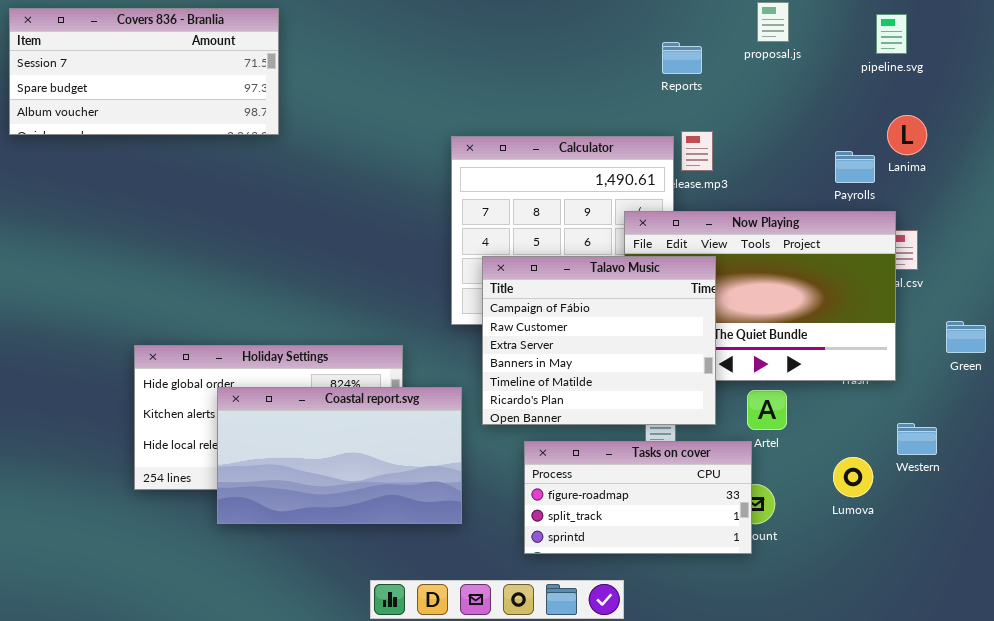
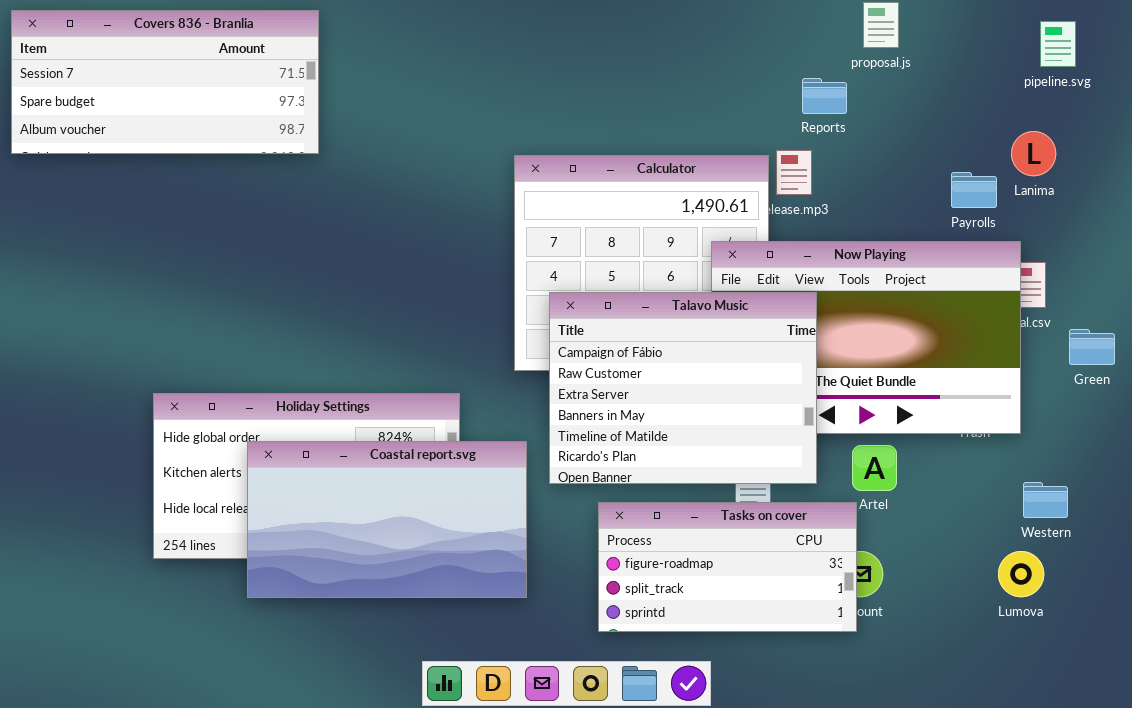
pipeline.svg: [876,14,907,54] -> [1040,21,1076,67], moved
Reports: [662,42,702,74] -> [802,78,847,114], moved
Green: [946,321,986,353] -> [1069,329,1115,365], moved
Lumova: [833,457,873,497] -> [998,551,1044,597], moved

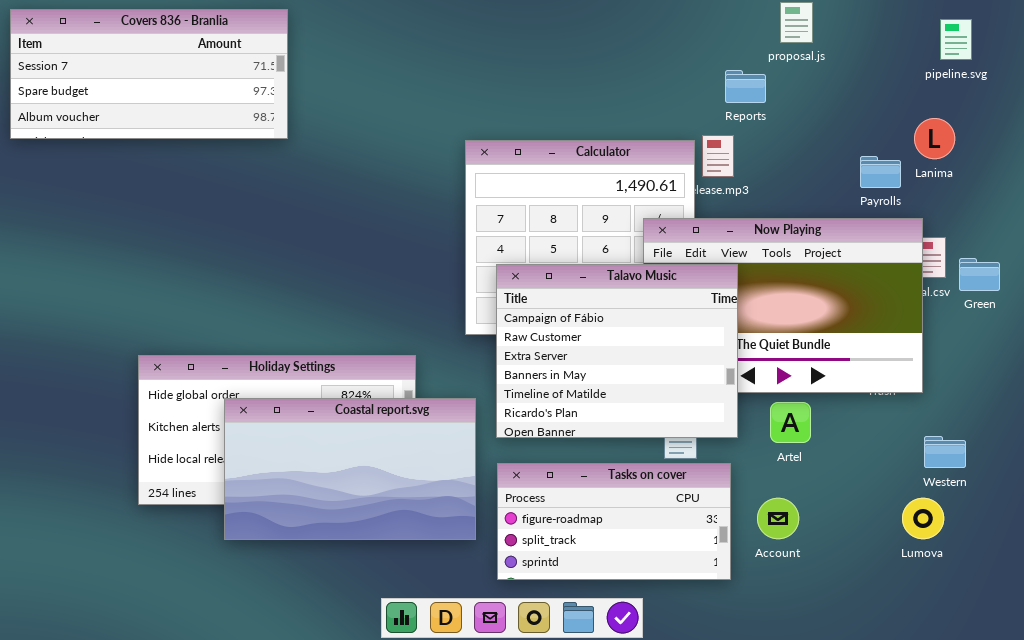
Green: [1069,329,1115,365] -> [959,258,1000,291], moved
Tasks on cover: [598,502,857,632] -> [497,463,731,580], moved

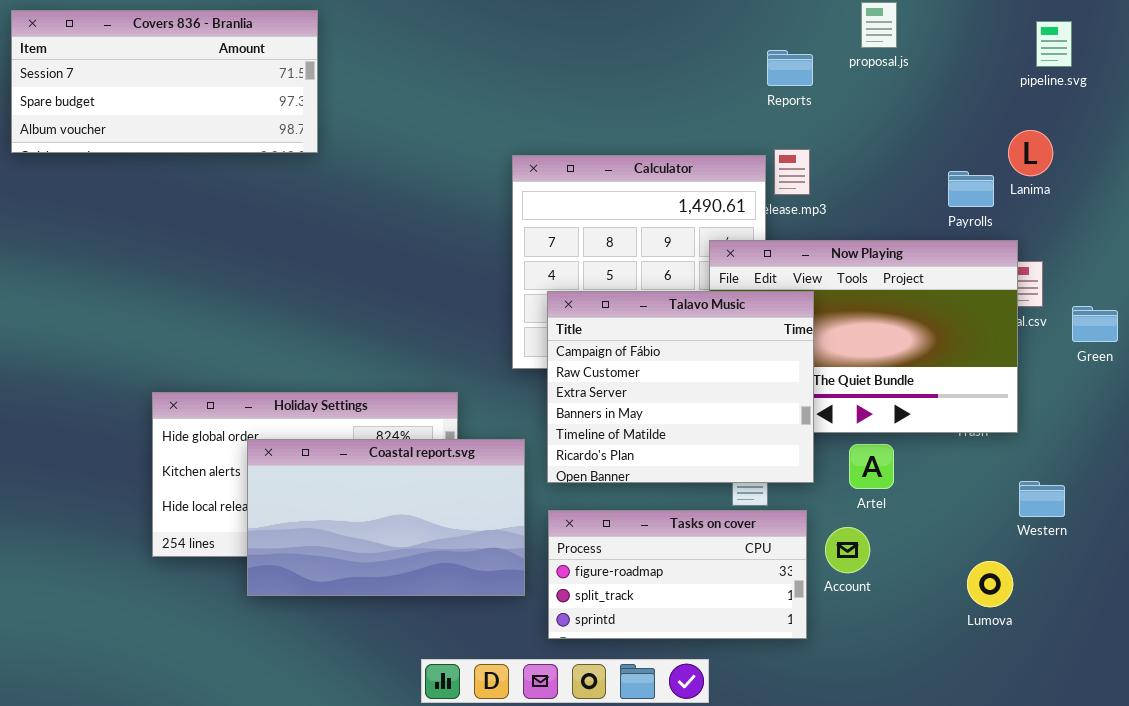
Reports: [725,70,766,103] -> [767,50,813,86], moved
Green: [959,258,1000,291] -> [1072,306,1118,342], moved
Account: [757,498,799,539] -> [825,527,870,573], moved
Lumova: [902,498,944,539] -> [967,561,1013,607], moved

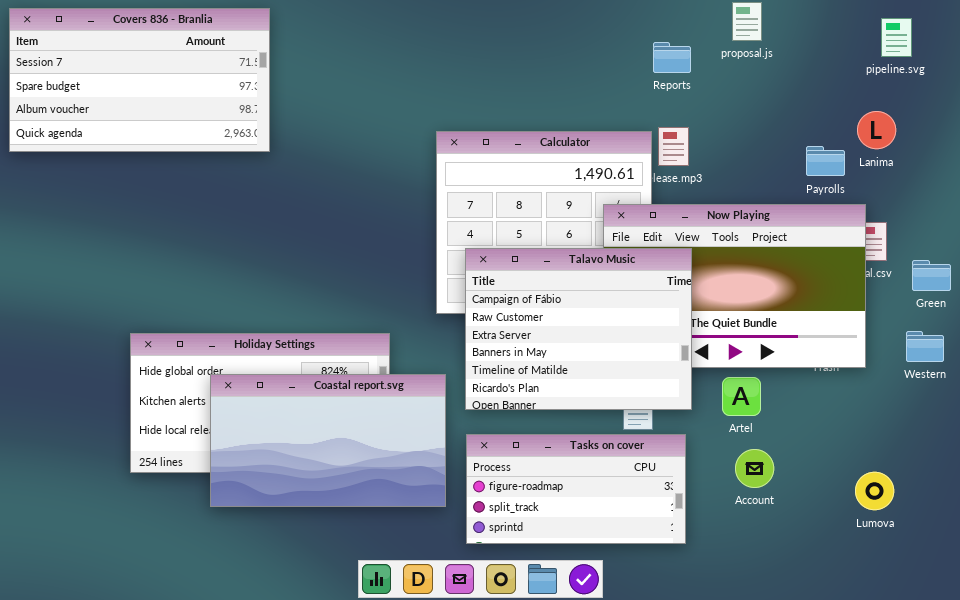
Covers 836 - Branlia: [11,10,318,153] -> [9,8,270,152], resized
Western: [1019,481,1065,517] -> [906,331,944,362], moved
Account: [825,527,870,573] -> [735,449,774,488], moved
Lumova: [967,561,1013,607] -> [855,472,894,510], moved

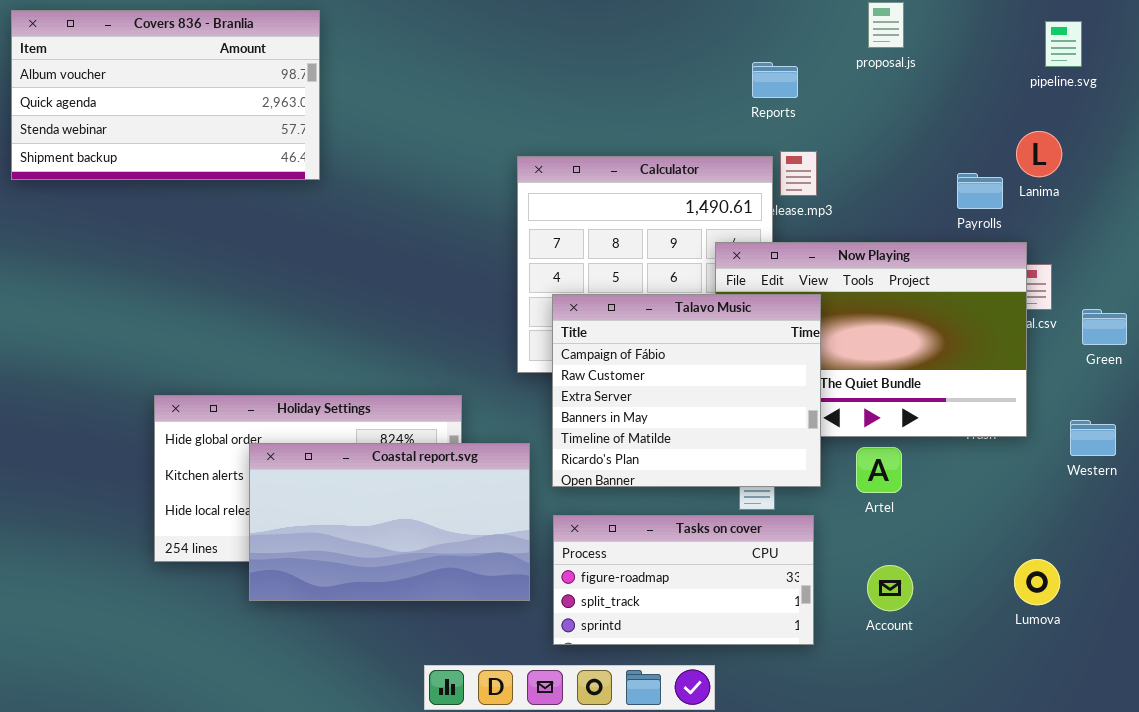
Covers 836 - Branlia: [9,8,270,152] -> [11,10,320,180], scrolled down 2 rows
Reports: [653,42,691,73] -> [752,62,798,98], moved
Western: [906,331,944,362] -> [1070,420,1116,456], moved
Account: [735,449,774,488] -> [867,565,913,611], moved

